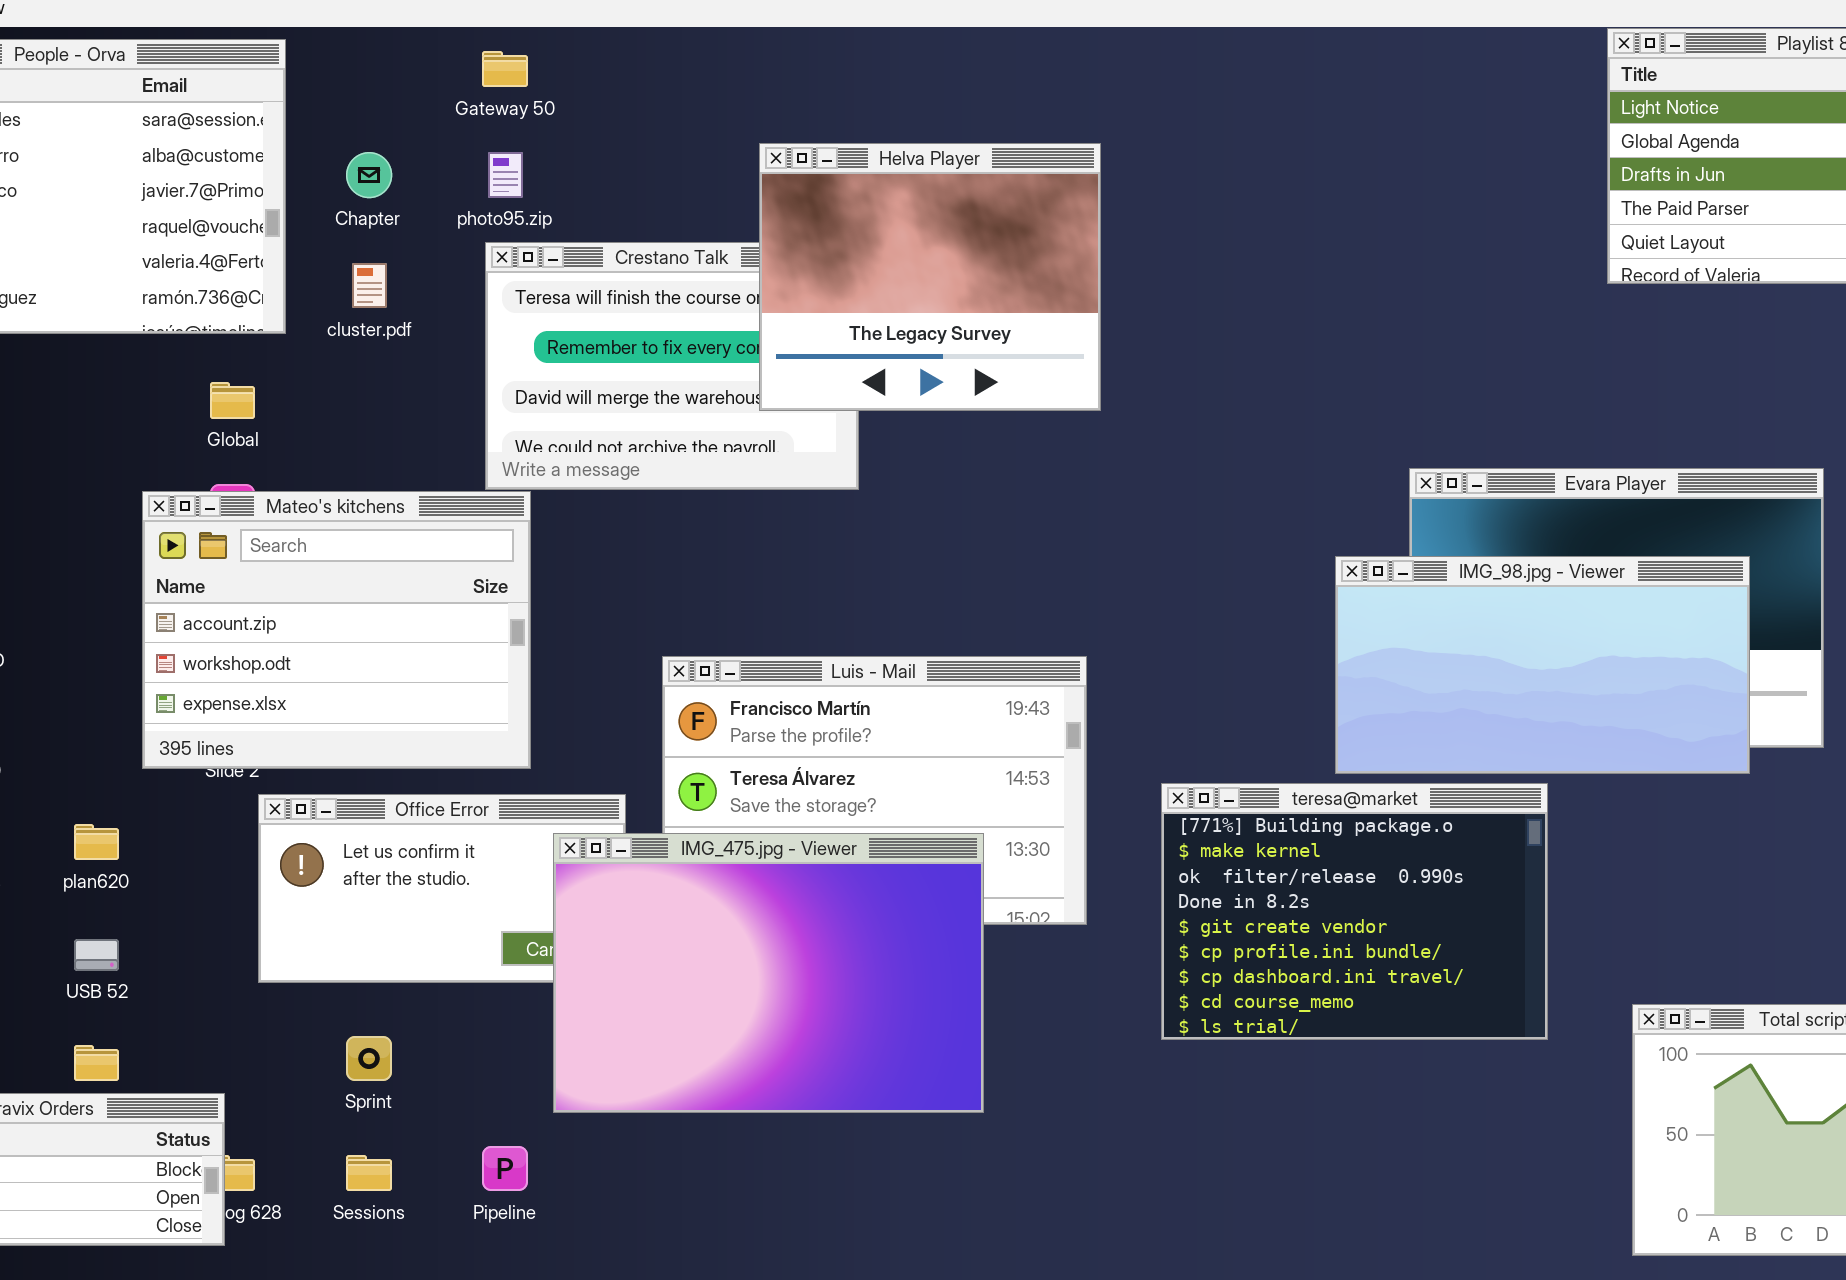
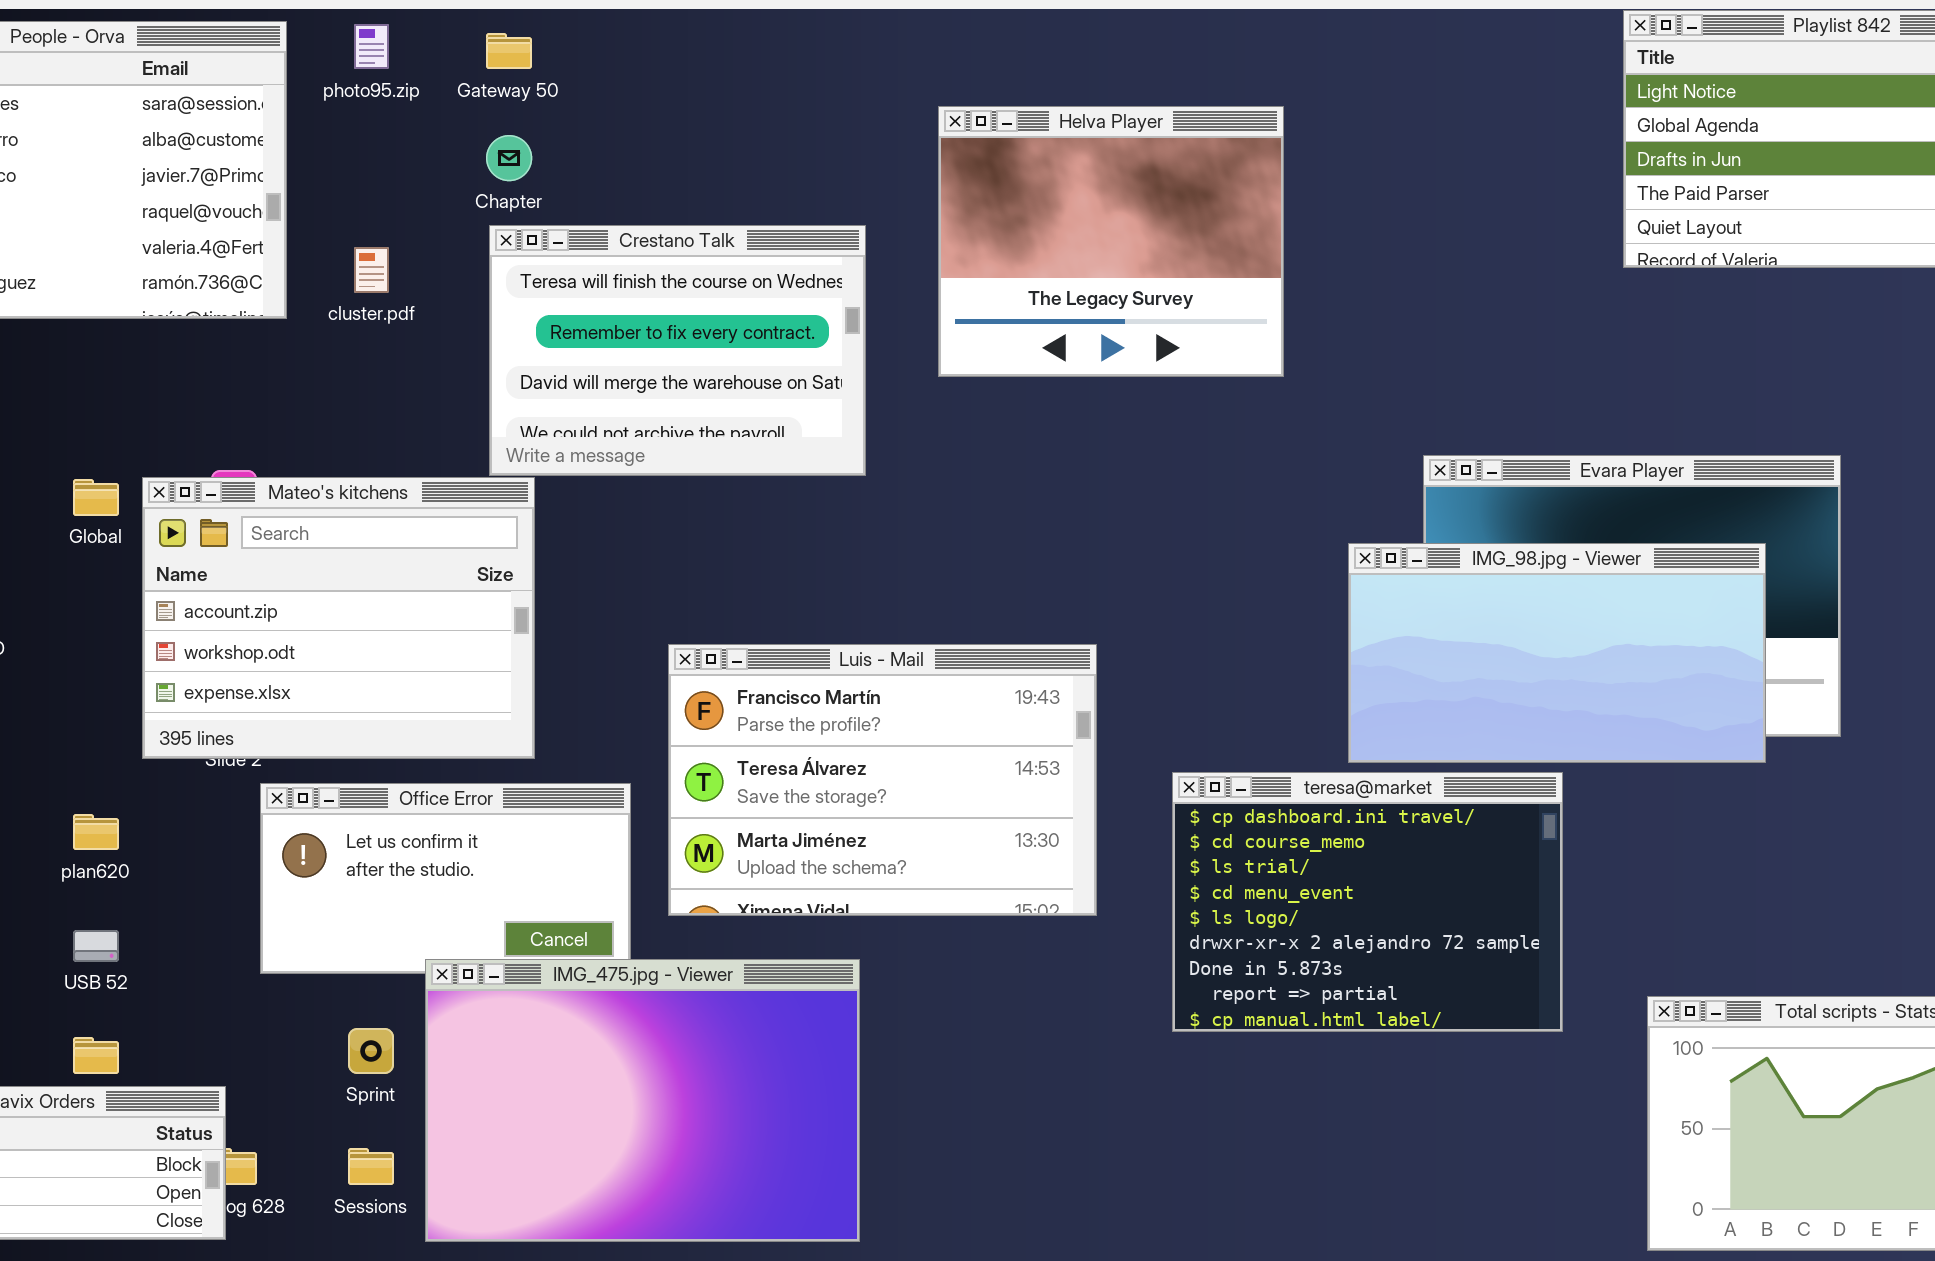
Helva Player: [759,143,1101,411] -> [938,106,1284,377], moved
Chapter: [346,152,392,198] -> [486,135,532,181], moved
photo95.zip: [488,152,523,198] -> [354,24,389,69], moved
Global: [210,382,255,419] -> [73,479,119,516], moved
teresa@market: [1161,783,1548,1040] -> [1172,772,1563,1032], scrolled down 6 rows
IMG_475.jpg - Viewer: [553,833,984,1113] -> [425,959,860,1242], moved

